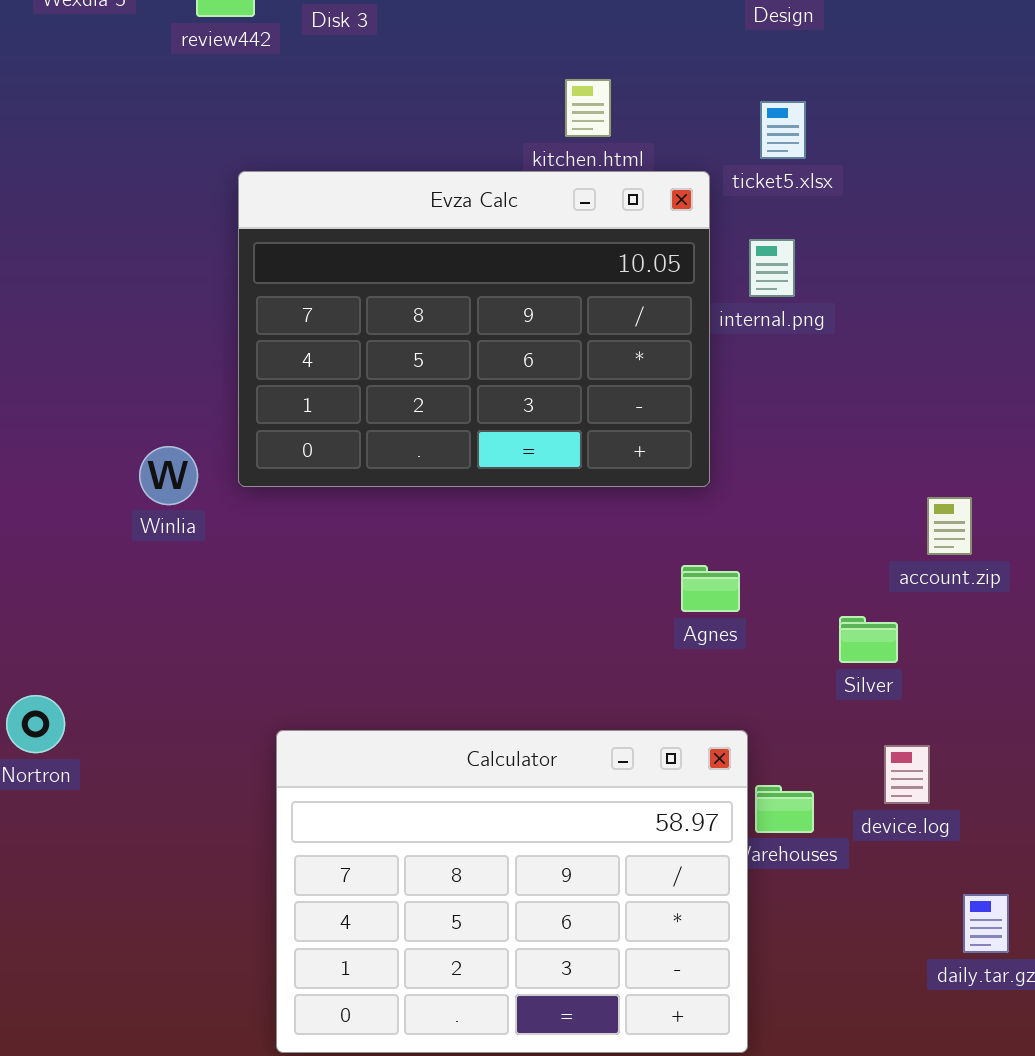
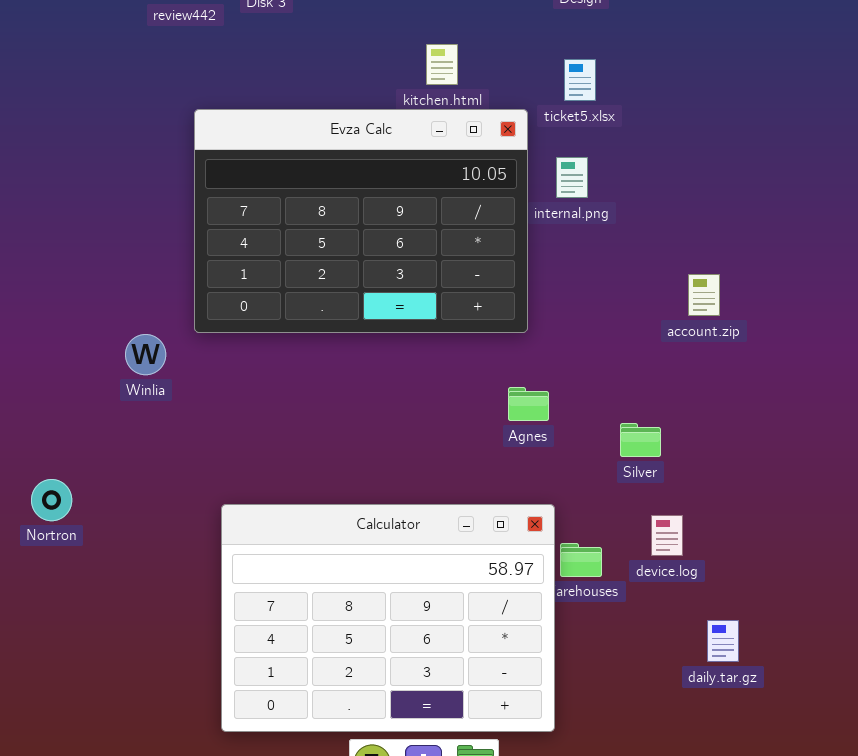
Winlia: [139,446,198,505] -> [125,334,166,375], moved
account.zip: [927,497,972,555] -> [688,274,720,316], moved

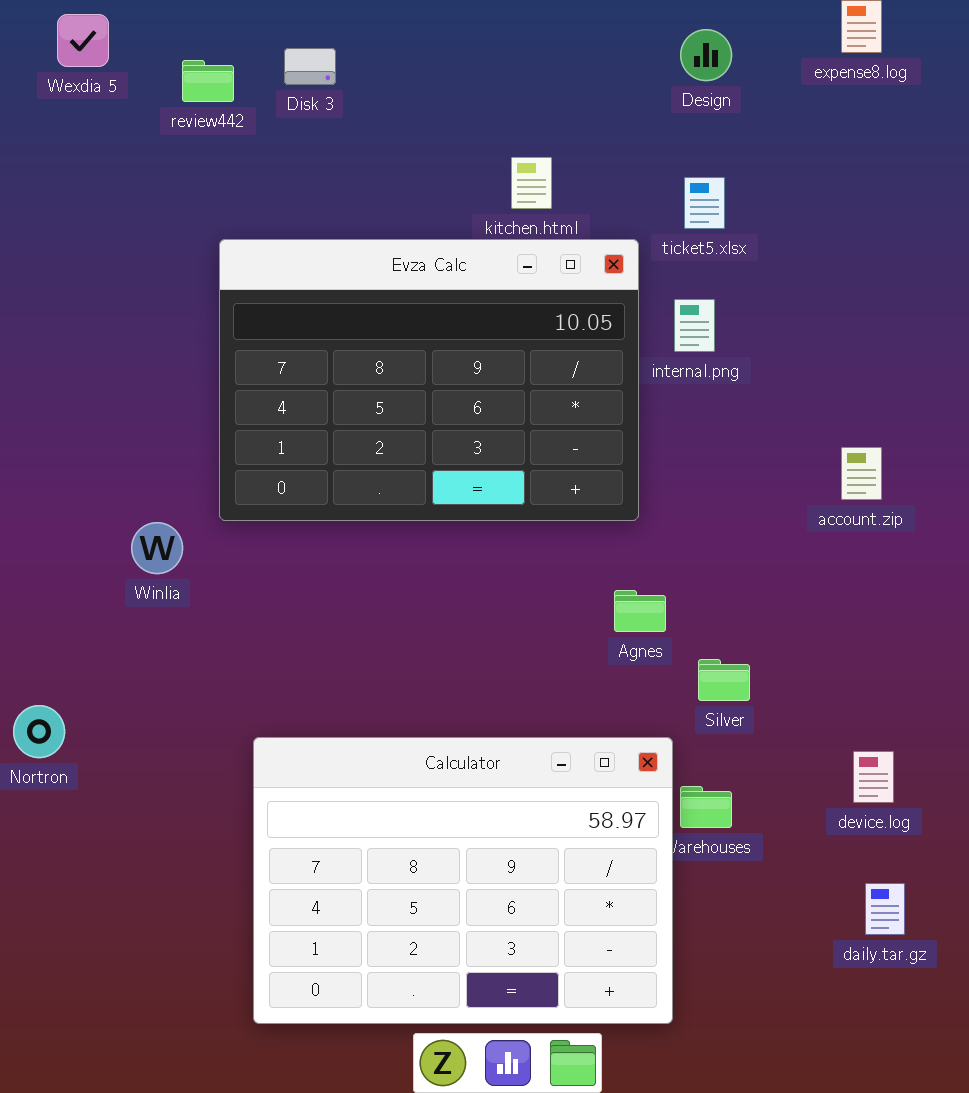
Silver: [620,423,661,457] -> [698,659,750,701], moved
device.log: [651,515,683,556] -> [853,751,894,803], moved

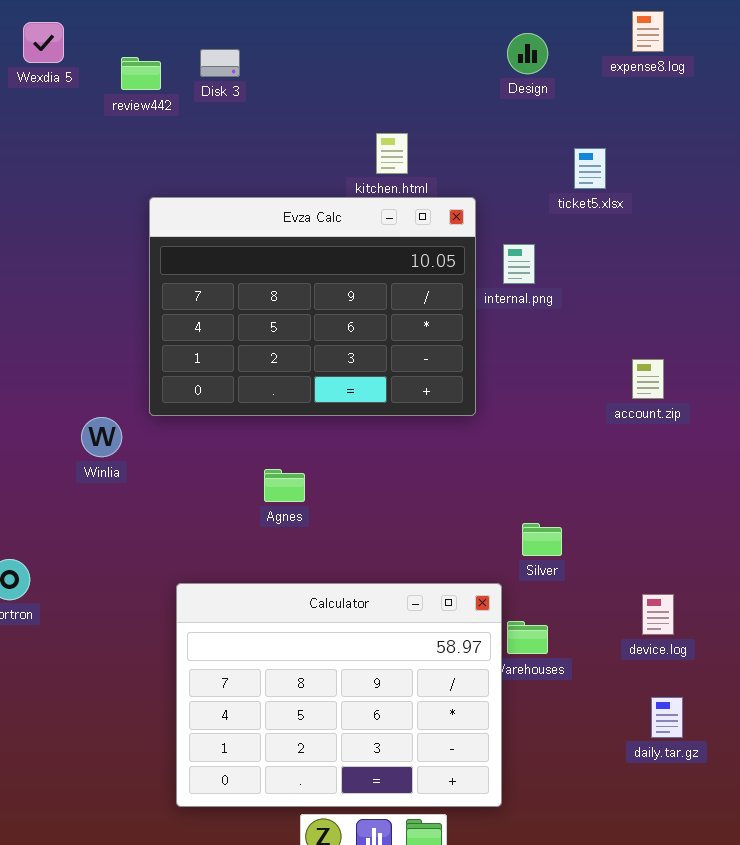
ticket5.xlsx: [684,177,725,229] -> [574,148,606,189], moved
Agnes: [614,590,666,632] -> [264,469,305,502], moved

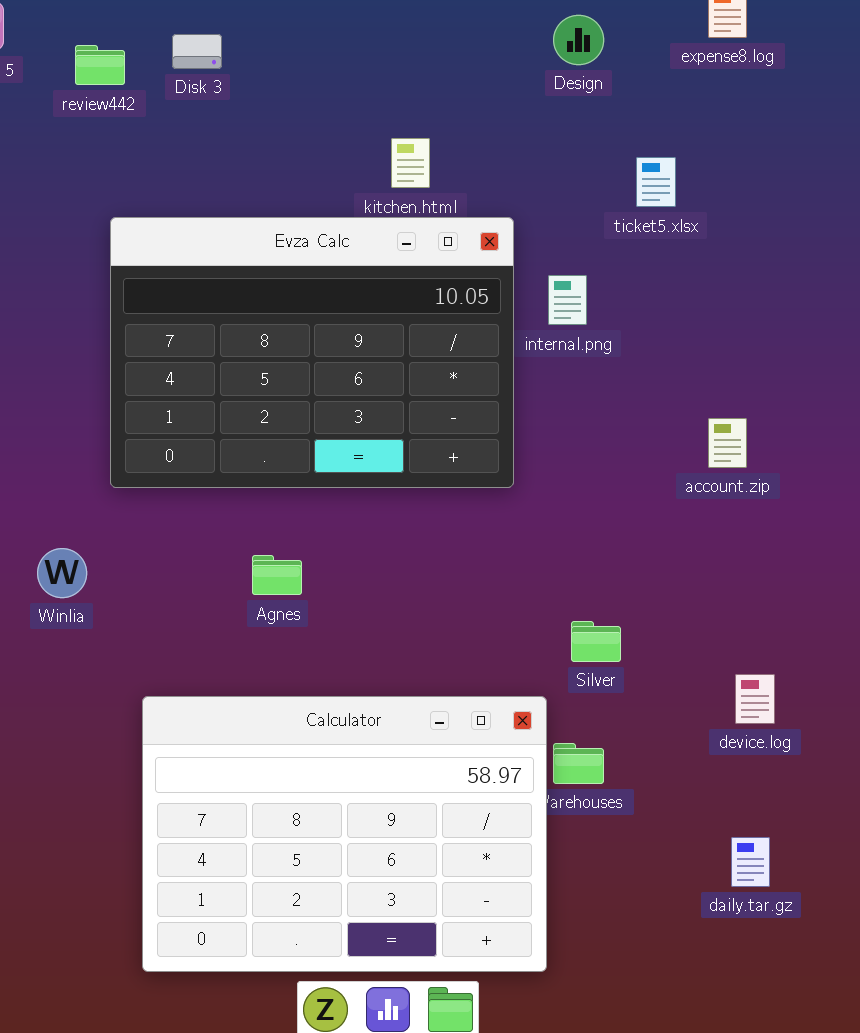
Winlia: [81,417,122,457] -> [37,548,87,598], moved
device.log: [642,594,674,635] -> [735,674,775,724], moved

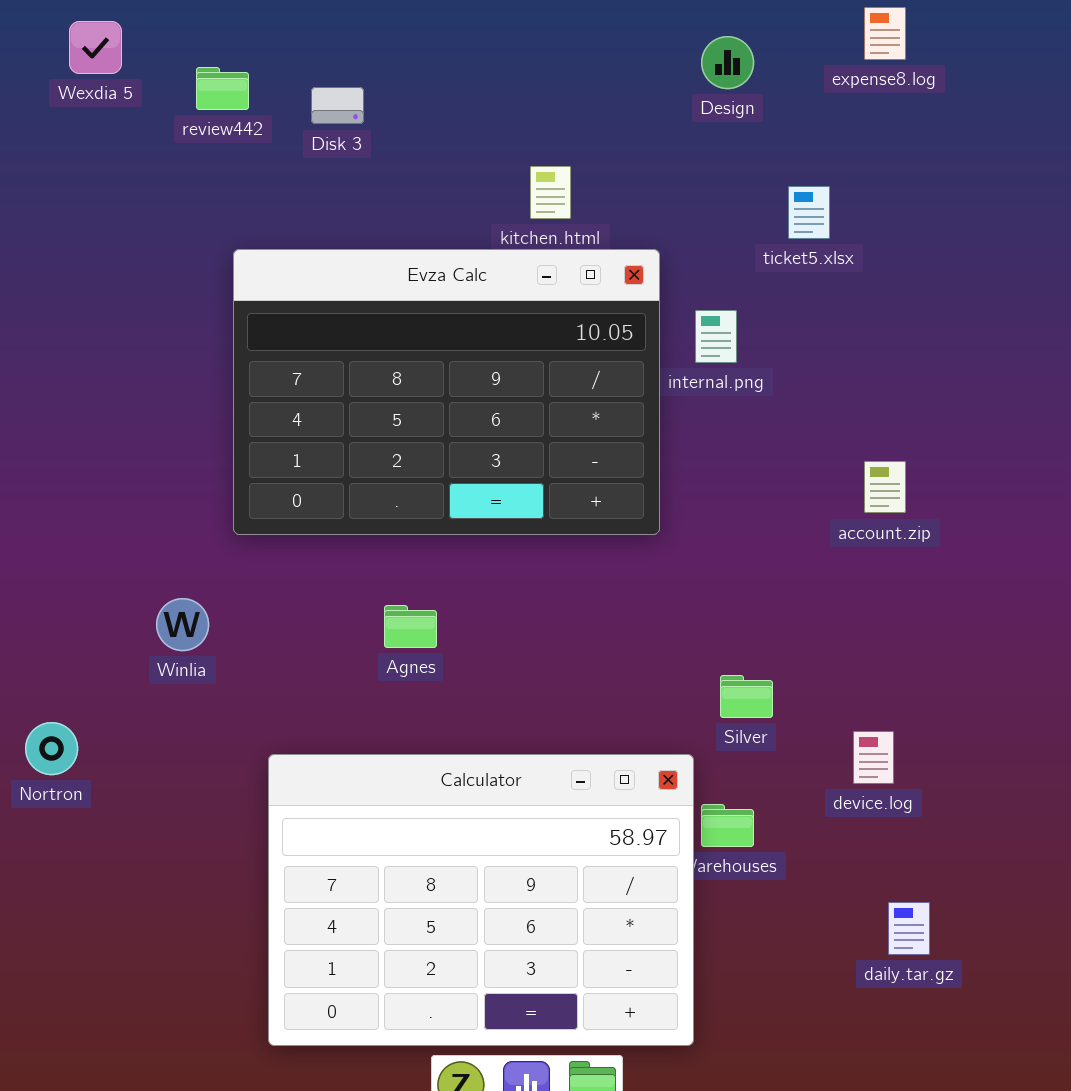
Disk 3: [172,34,222,69] -> [311,87,364,124], moved
device.log: [735,674,775,724] -> [853,731,894,784], moved

